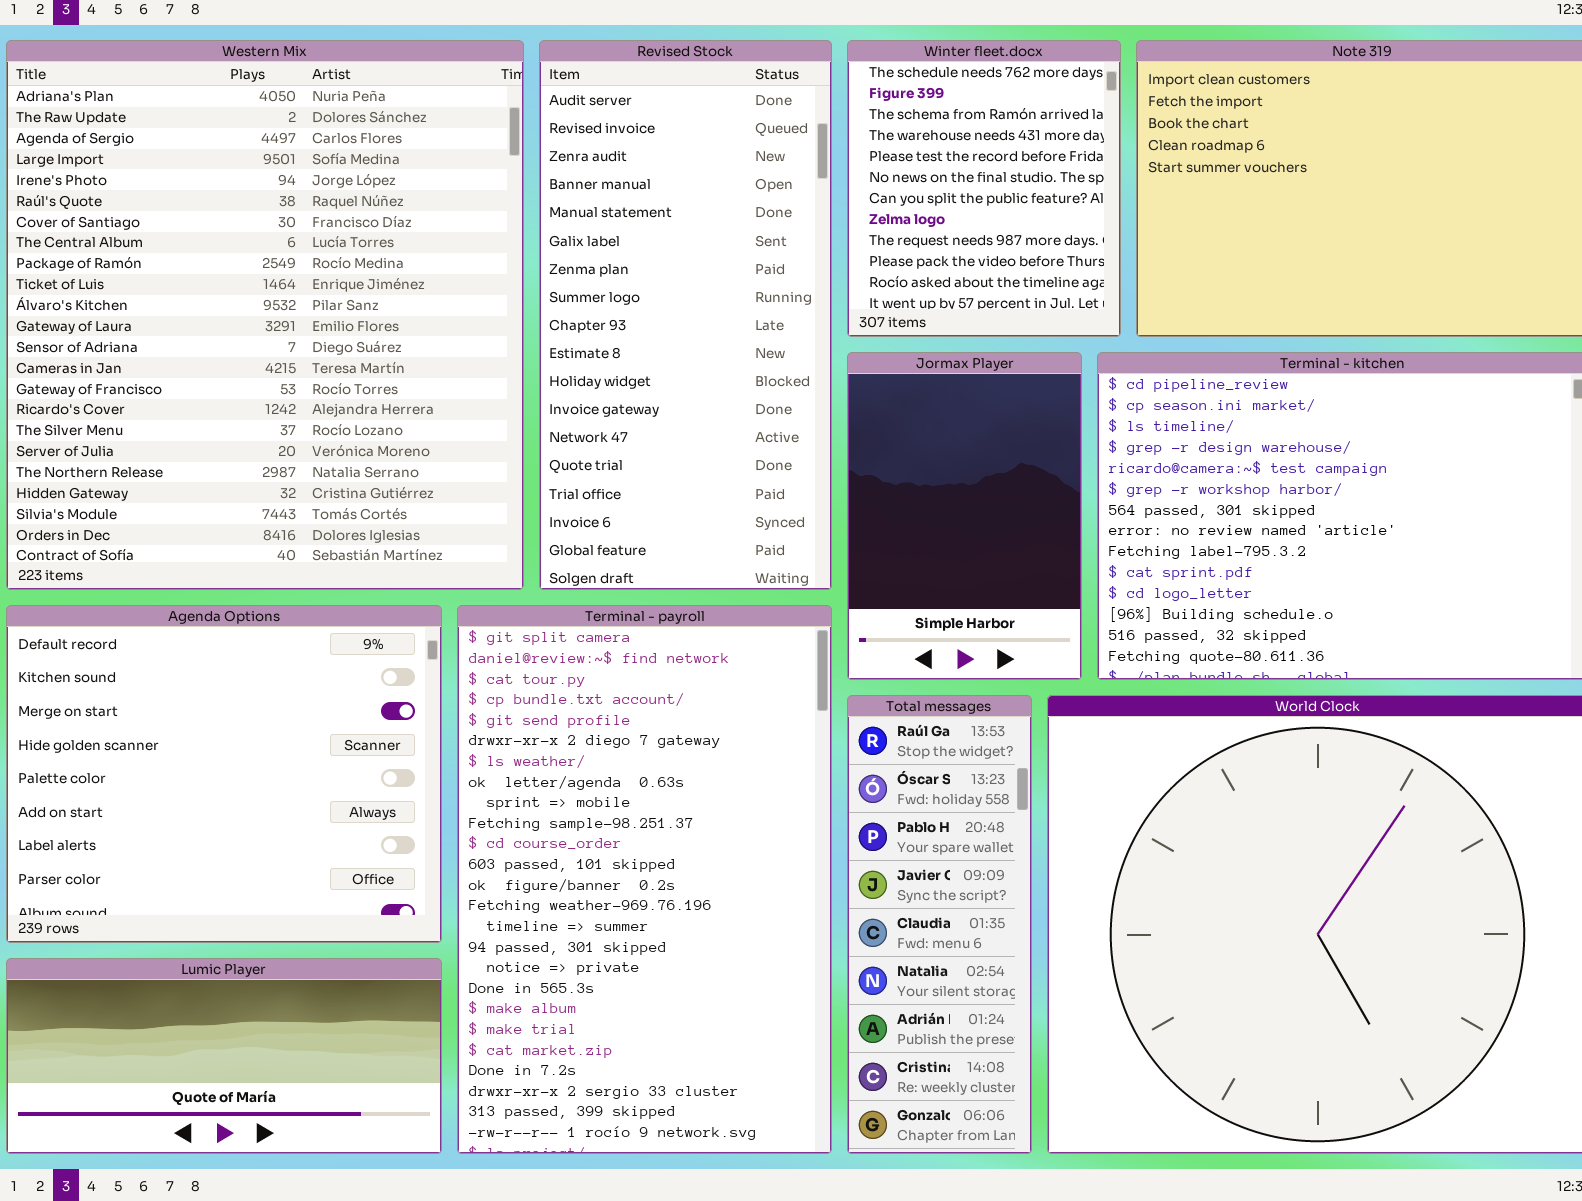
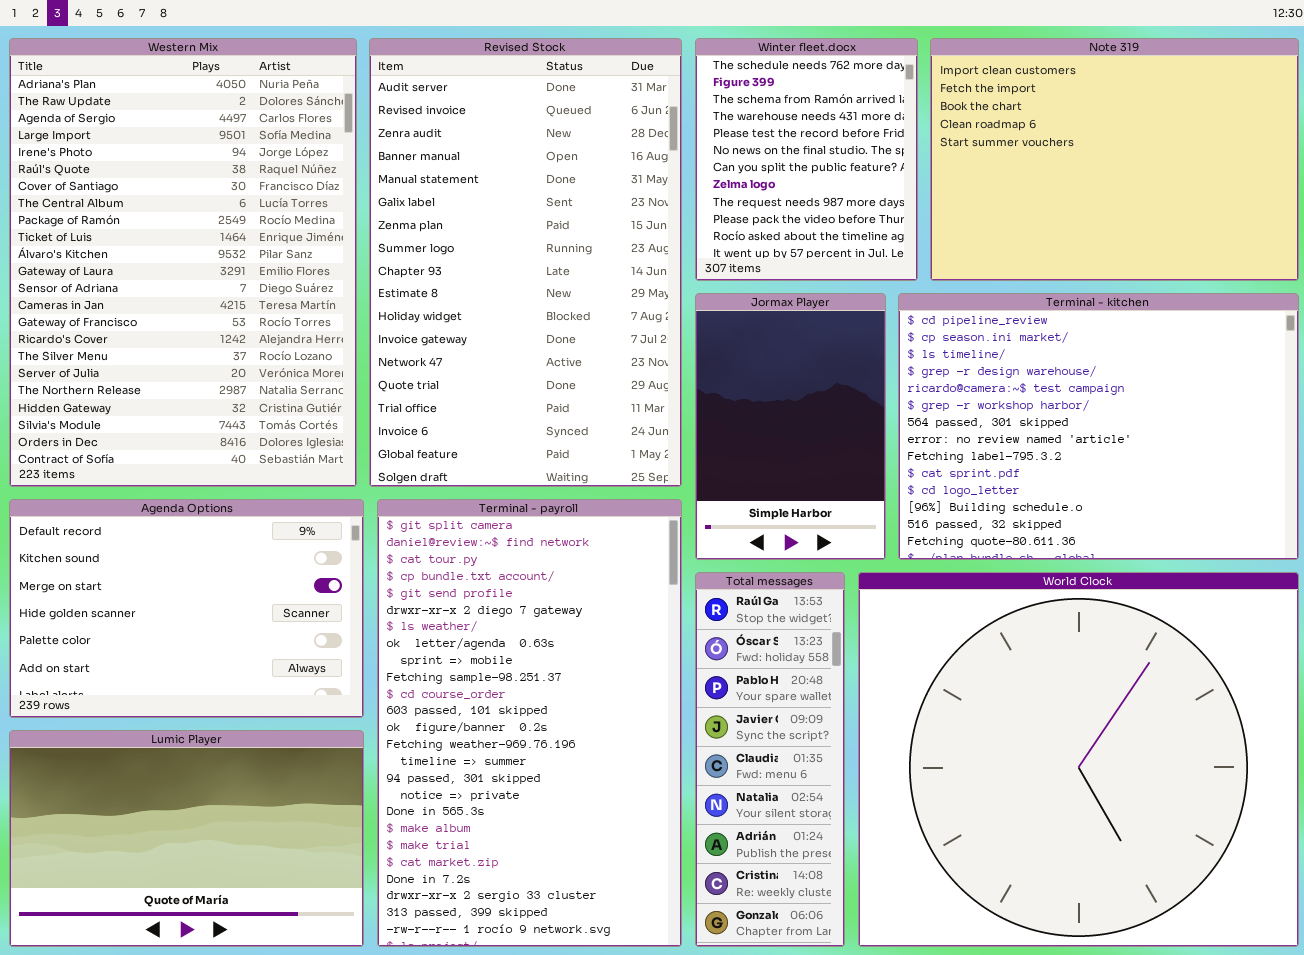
Western Mix: [6,40,524,590] -> [9,38,357,487], resized
Revised Stock: [539,40,832,590] -> [369,38,682,487], resized
Agenda Options: [6,605,442,943] -> [9,499,364,718], resized
Lumic Player: [6,958,442,1154] -> [9,730,364,947], resized

